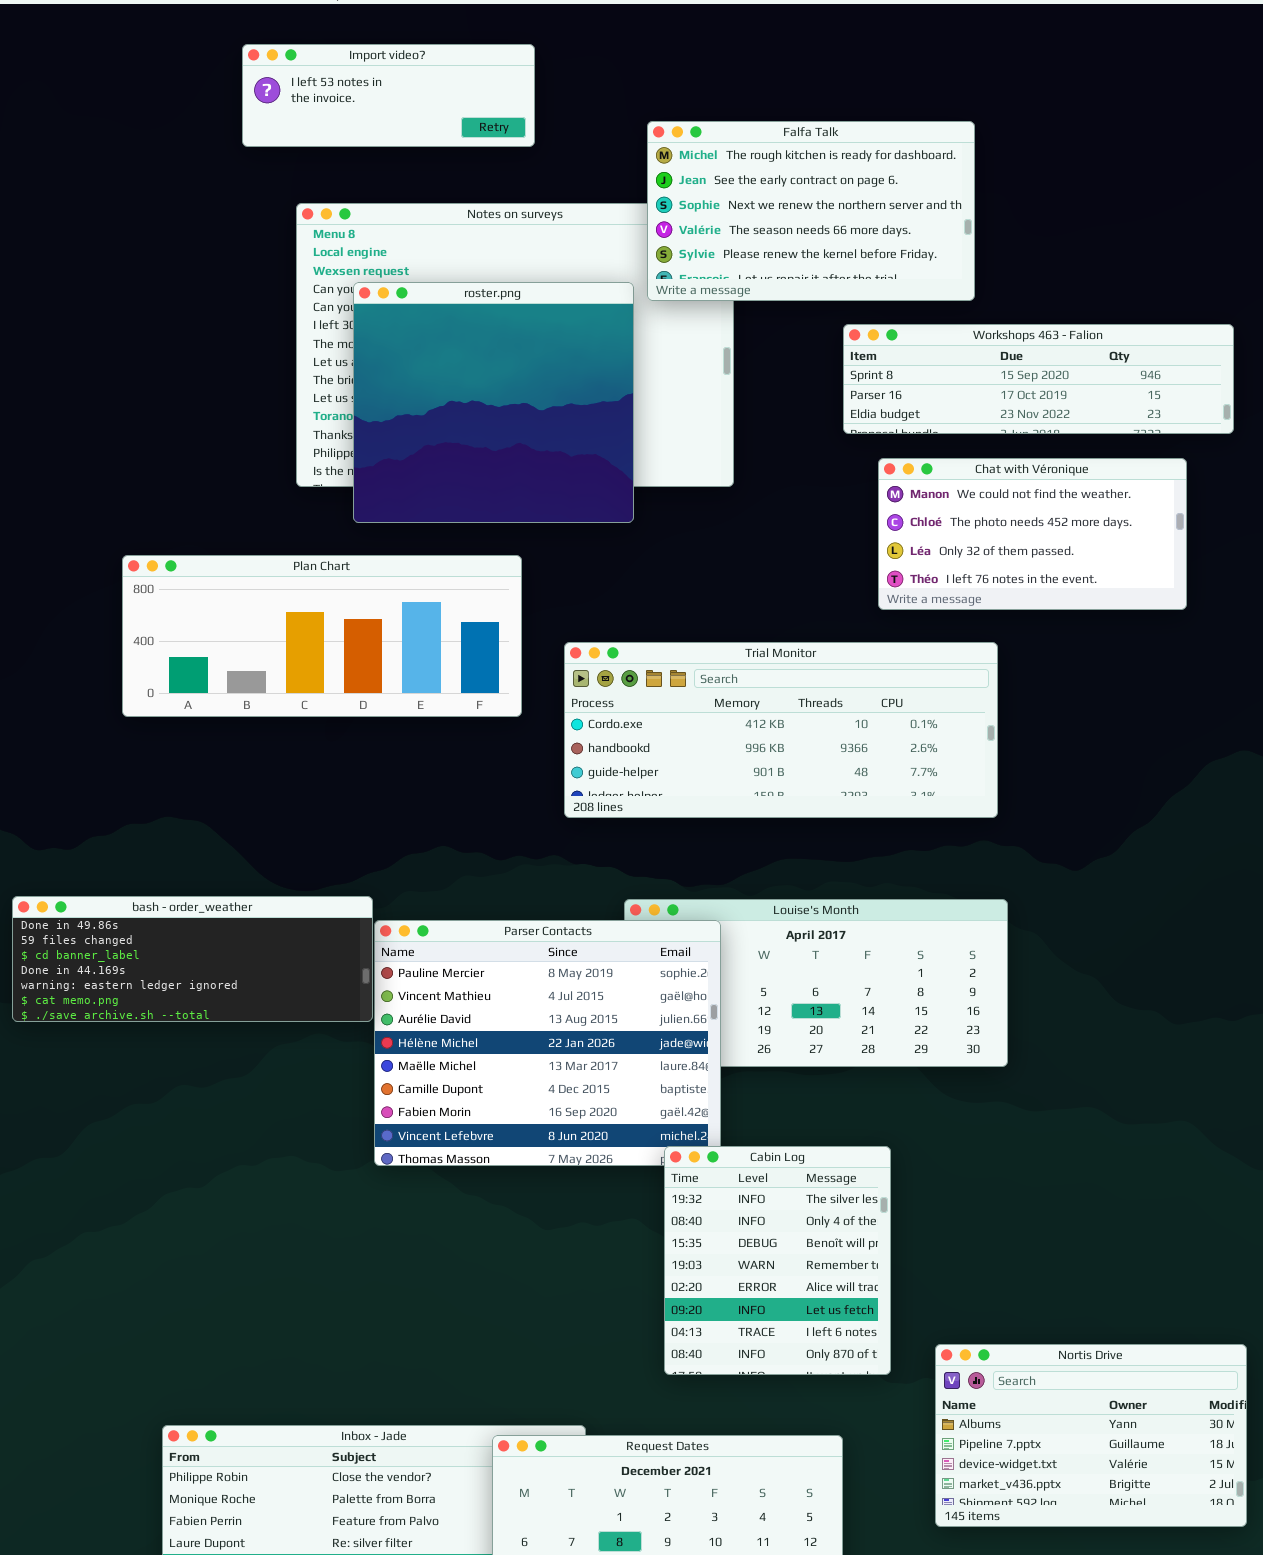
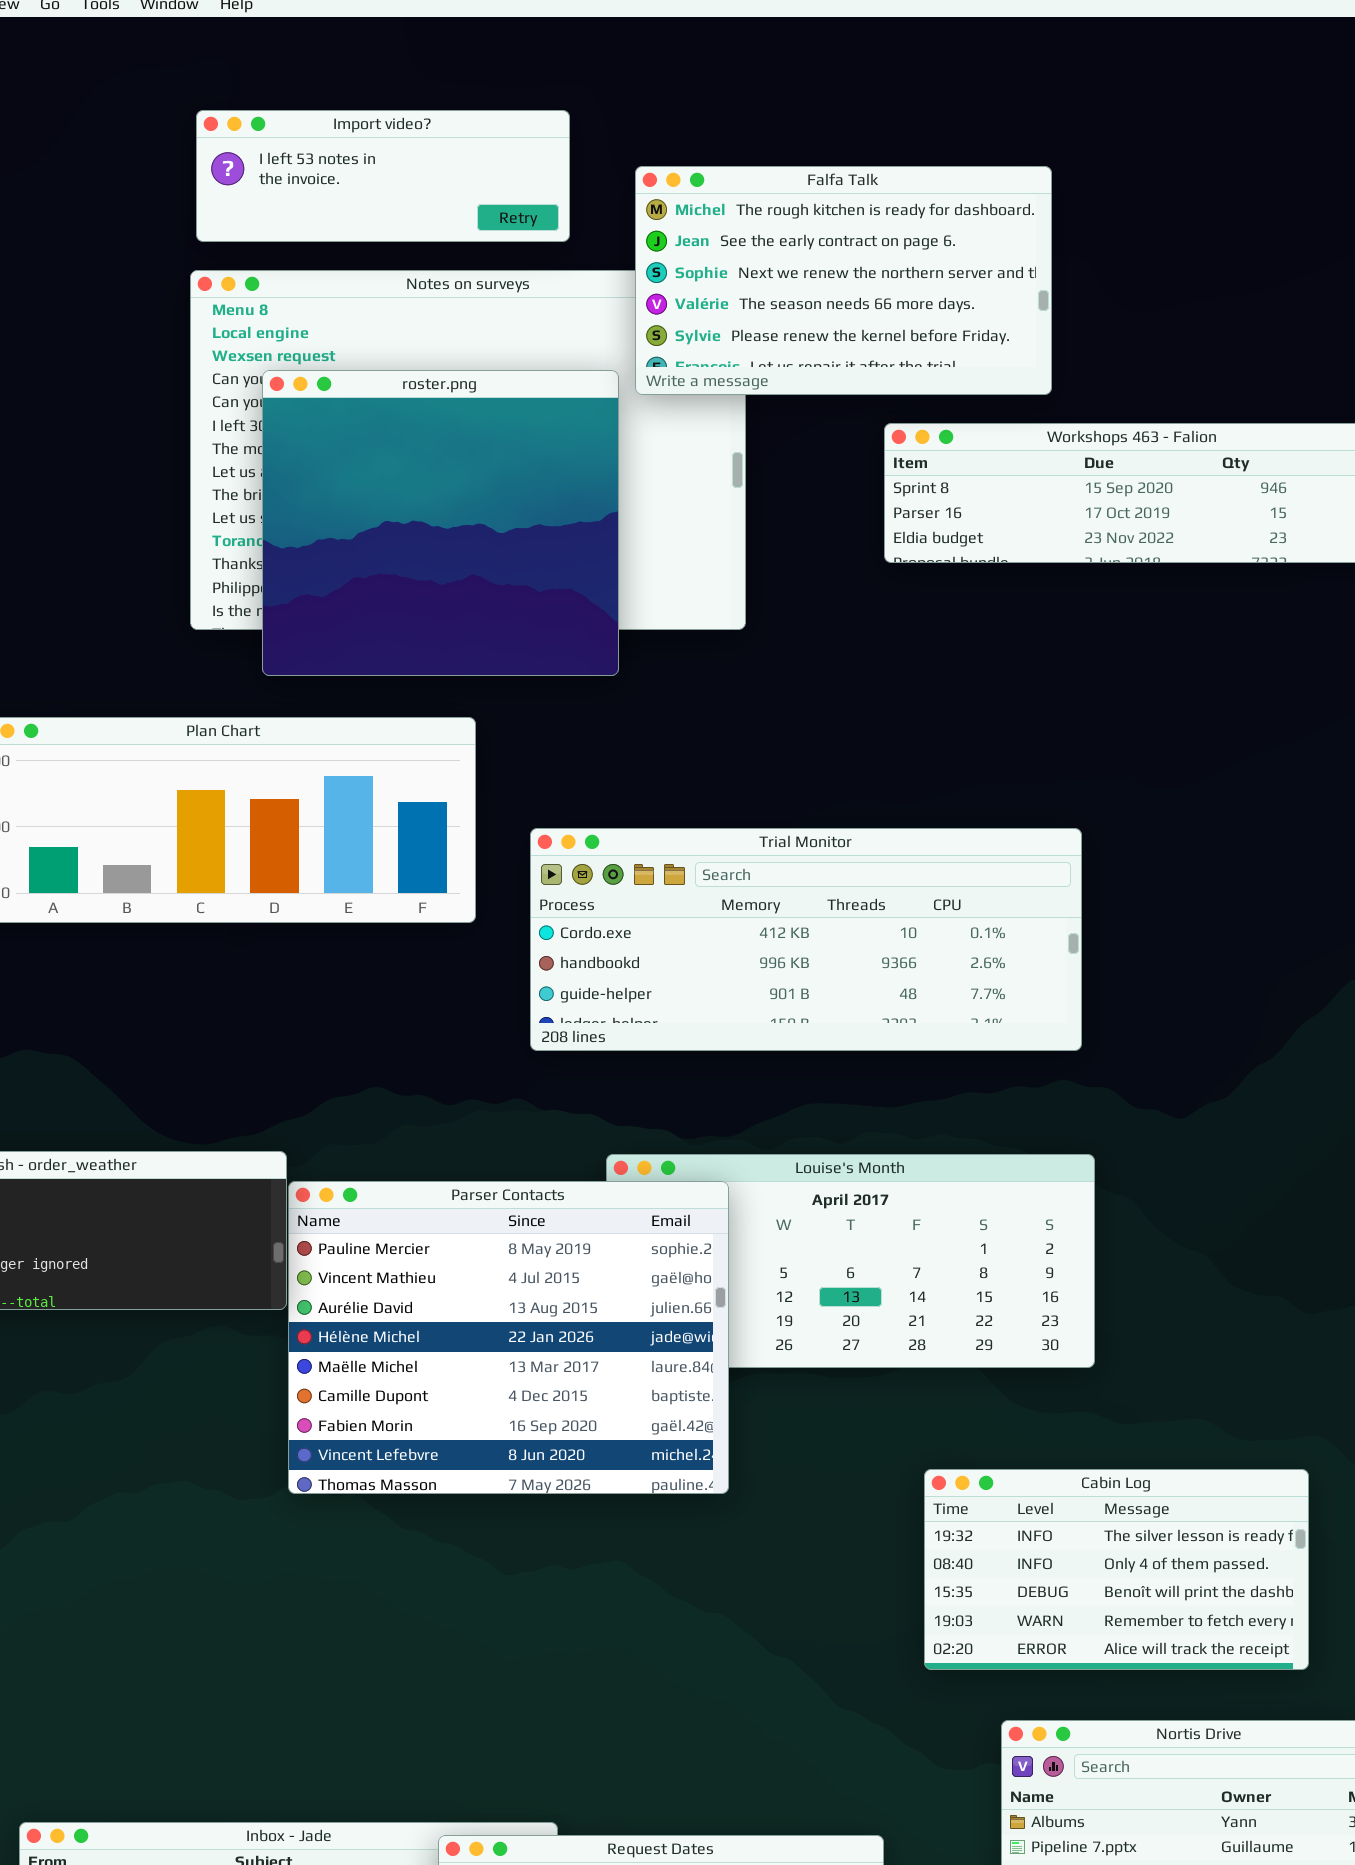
Import video?: [242,44,535,147] -> [196,110,570,242], moved
Chat with Véronique: [878,458,1187,610] -> none, closed
Cabin Log: [664,1146,891,1375] -> [924,1469,1309,1670], moved, resized

